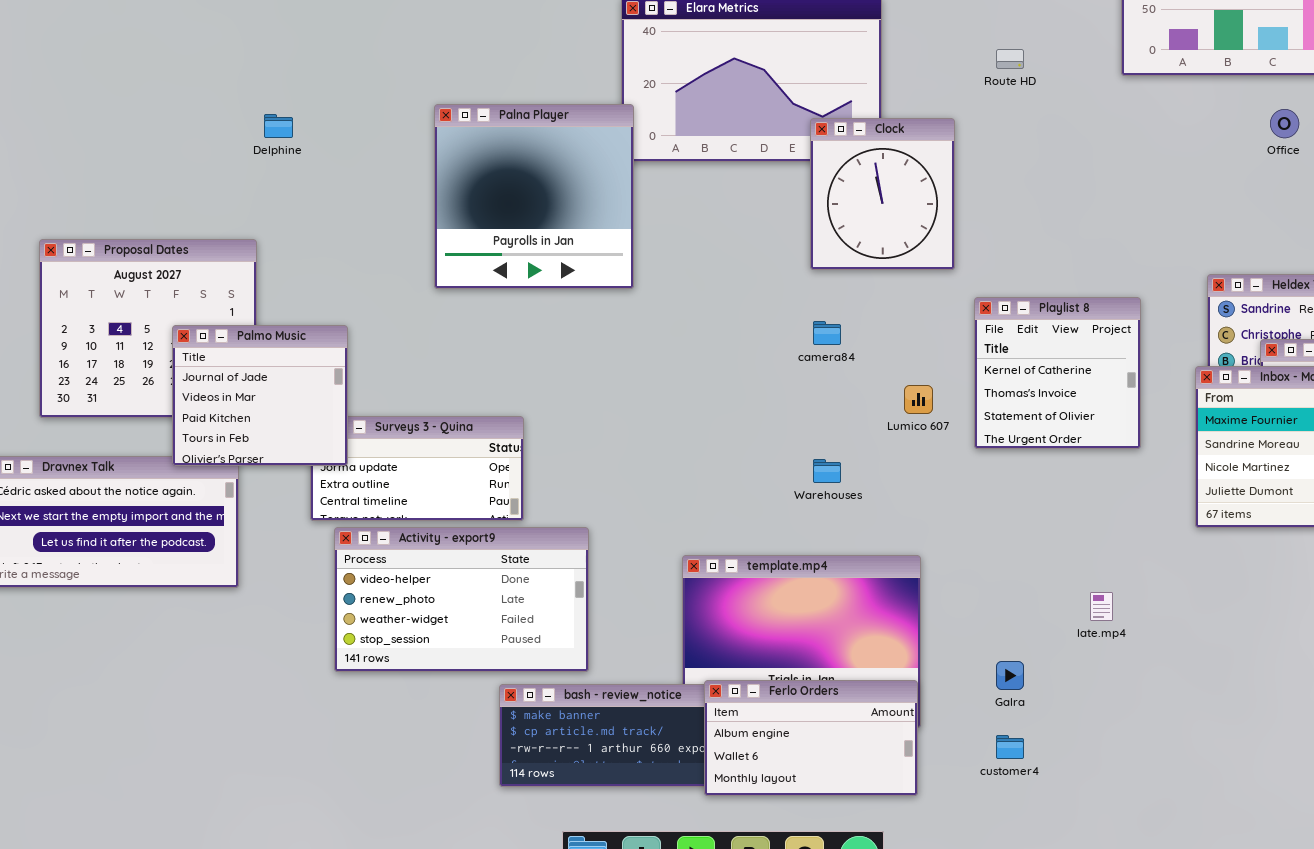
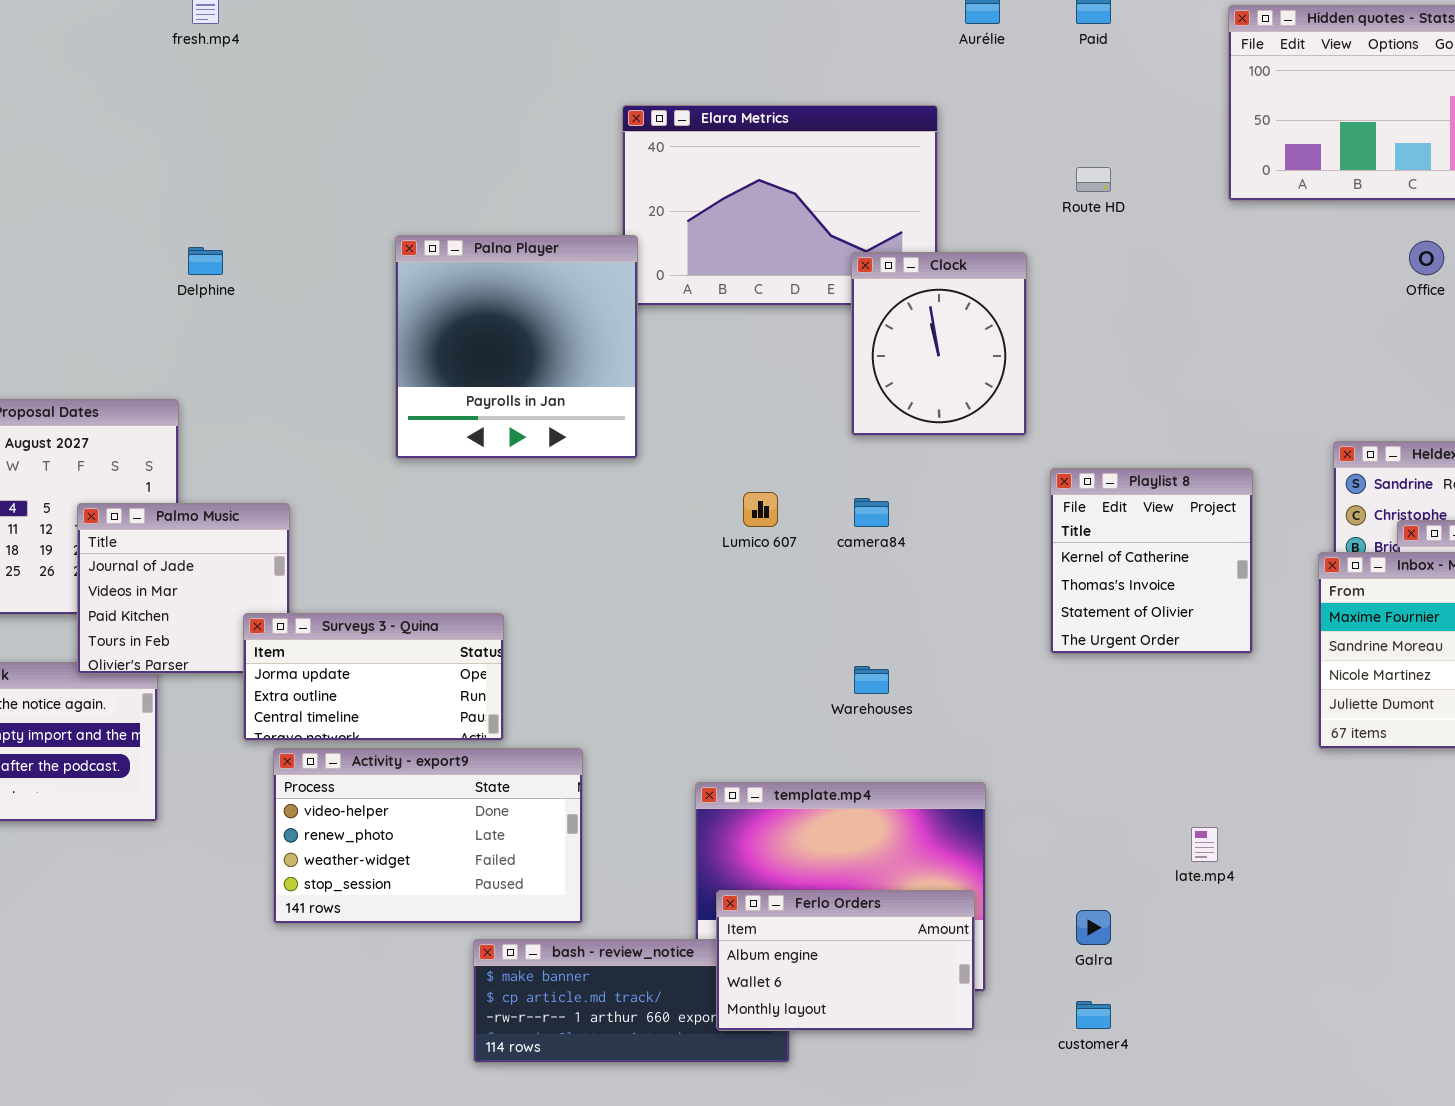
Lumico 607: [904,385,933,414] -> [743,492,778,527], moved
Surveys 3 - Quina: [310,416,524,521] -> [243,613,504,741], raised
Ferlo Orders: [704,680,918,796] -> [716,890,975,1031], moved

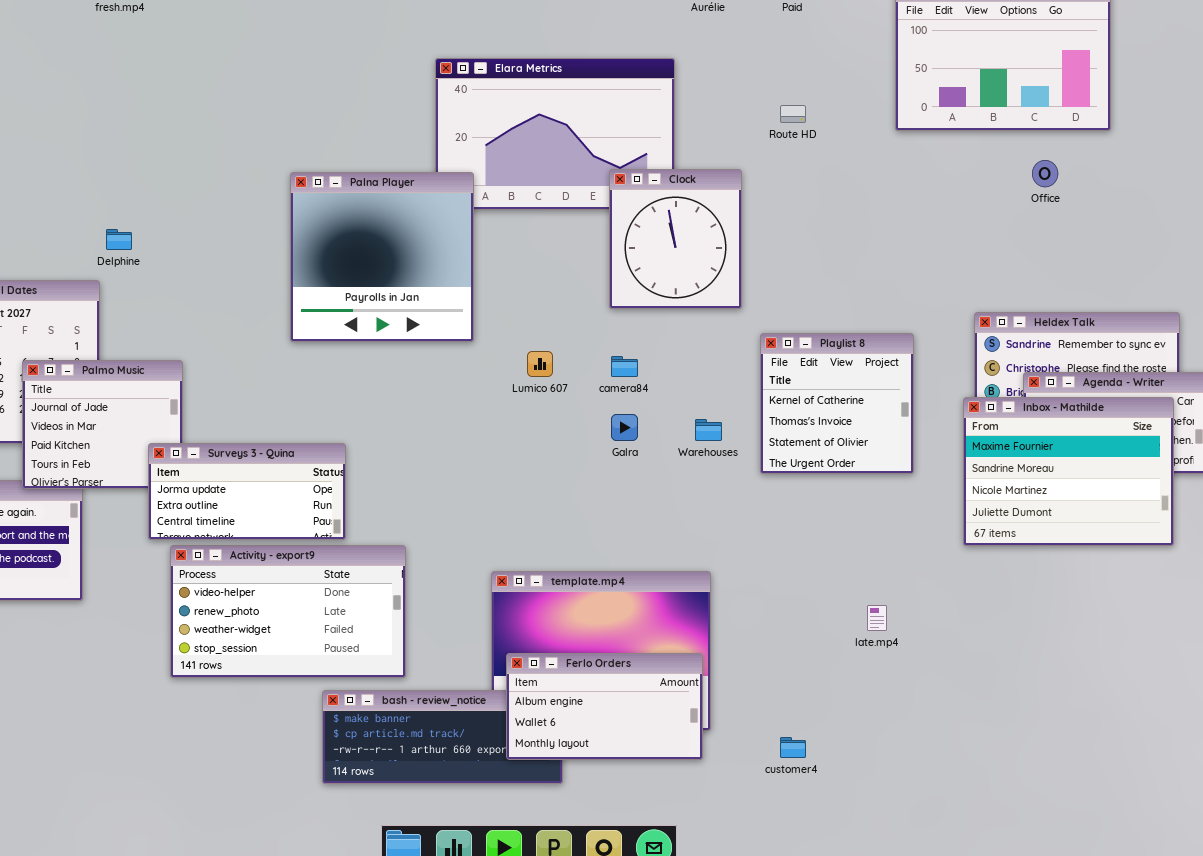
Palna Player: [395,235,638,459] -> [290,172,474,342], moved
Delphine: [188,247,223,275] -> [106,229,132,250], moved
Warehouses: [854,666,889,694] -> [695,419,722,441], moved
Galra: [1076,910,1111,945] -> [611,414,638,441], moved

